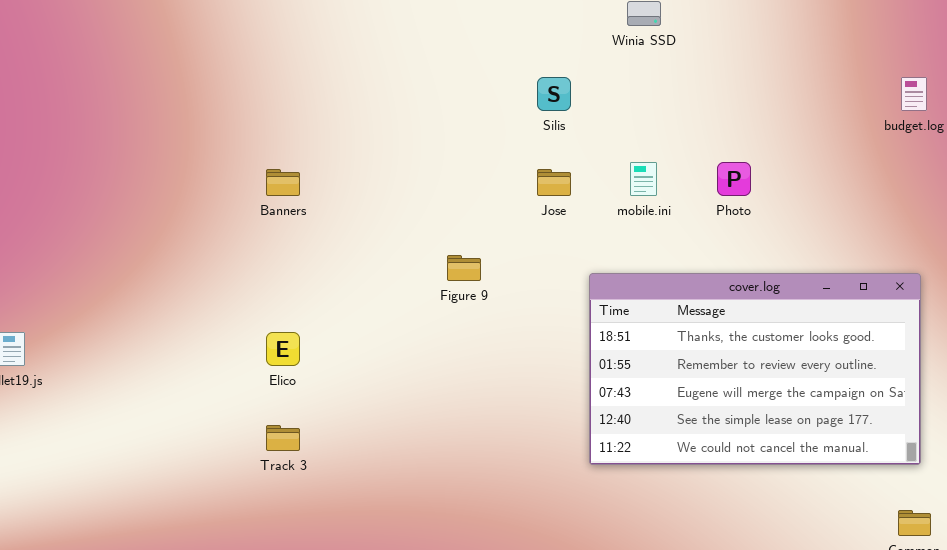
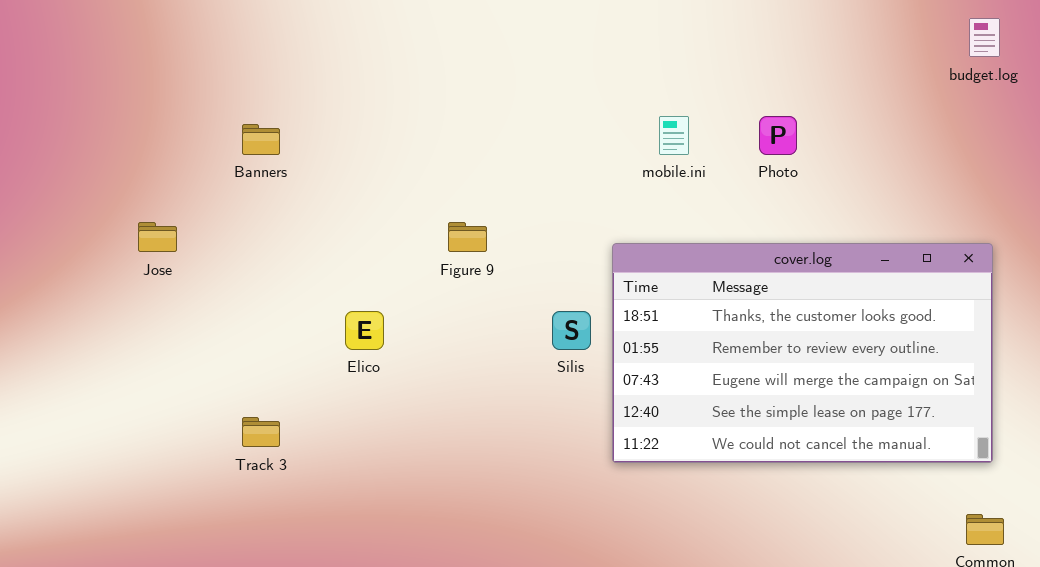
Silis: [537,77,571,111] -> [552,311,591,350], moved
Jose: [537,169,571,196] -> [138,222,177,252], moved
Elico: [266,332,300,366] -> [345,311,384,350], moved

